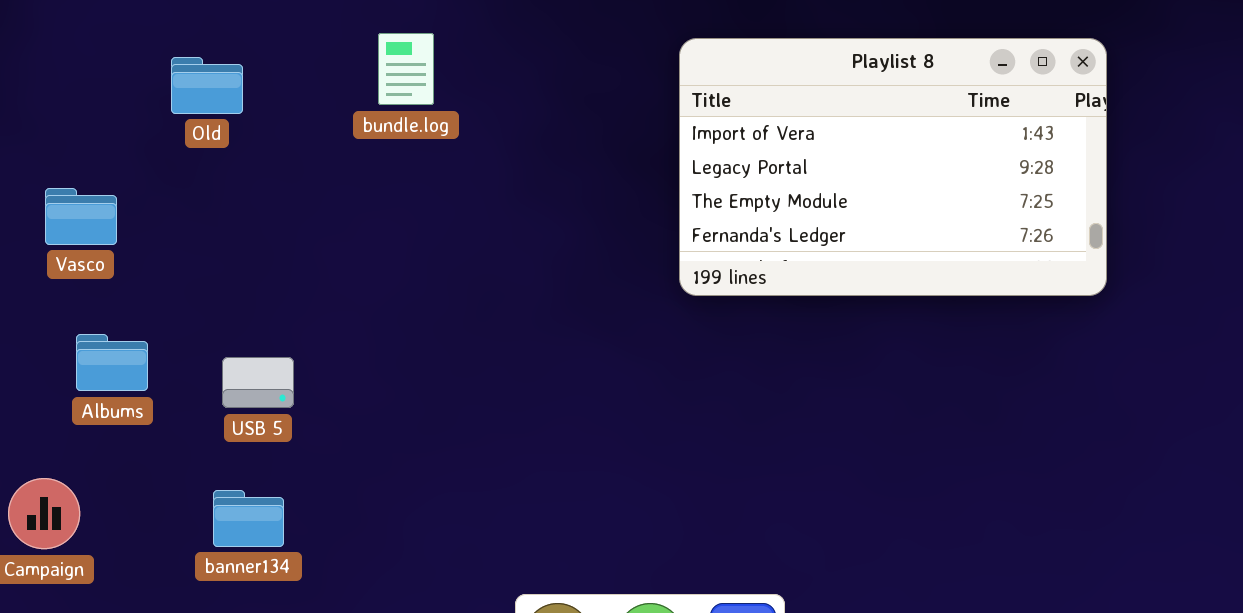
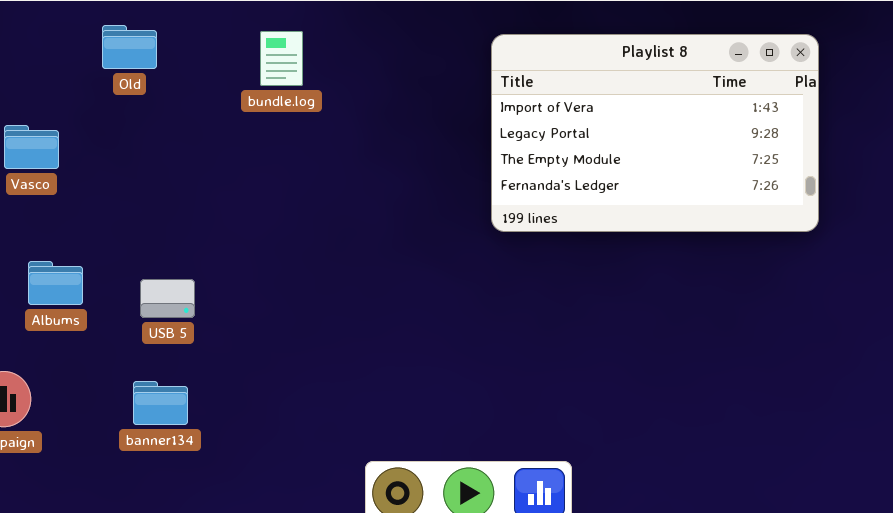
Old: [171,57,243,114] -> [102,25,157,69], moved
Vasco: [45,188,117,245] -> [4,125,59,169], moved

